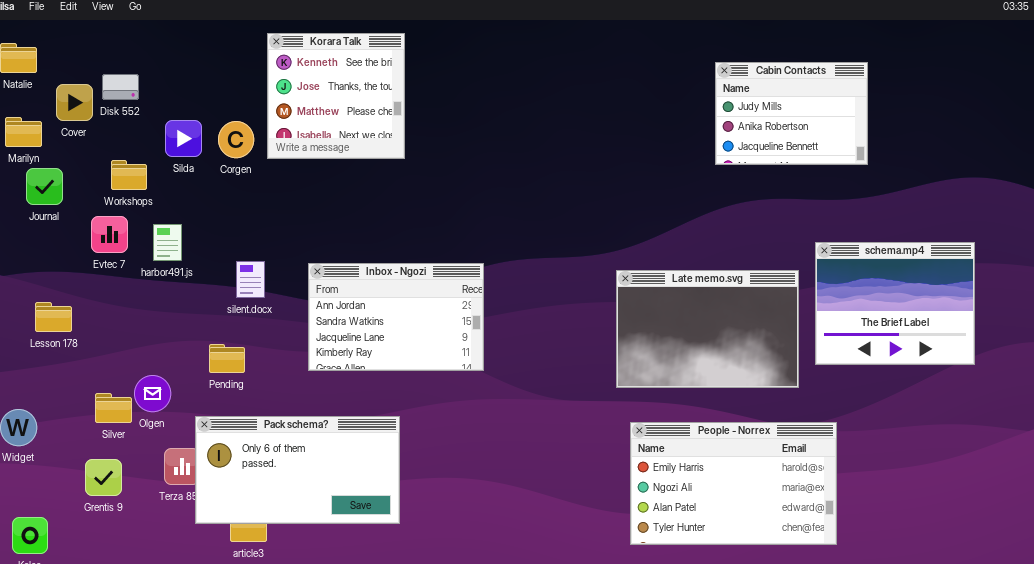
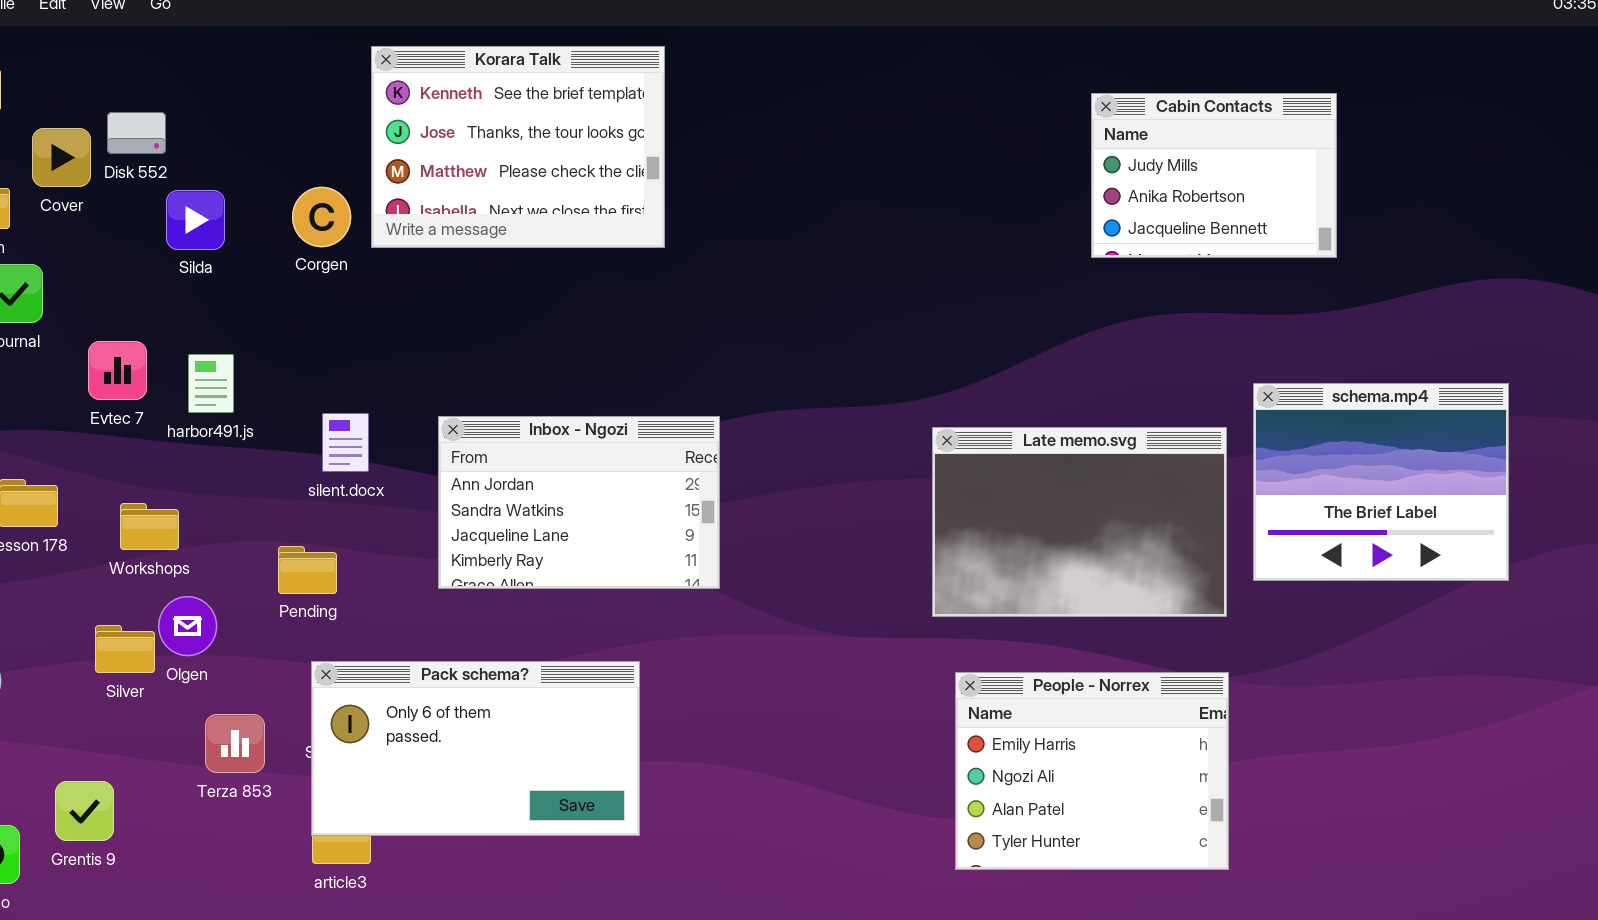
Korara Talk: [267,33,405,159] -> [371,46,665,248], resized
Silda: [165,120,202,157] -> [166,190,225,250], moved
Workshops: [111,160,147,190] -> [120,503,179,550], moved
Pack schema?: [195,416,400,524] -> [311,661,640,836], moved
People - Norrex: [630,422,837,545] -> [955,672,1229,870], resized
Grentis 9: [85,459,122,496] -> [55,781,114,841], moved

